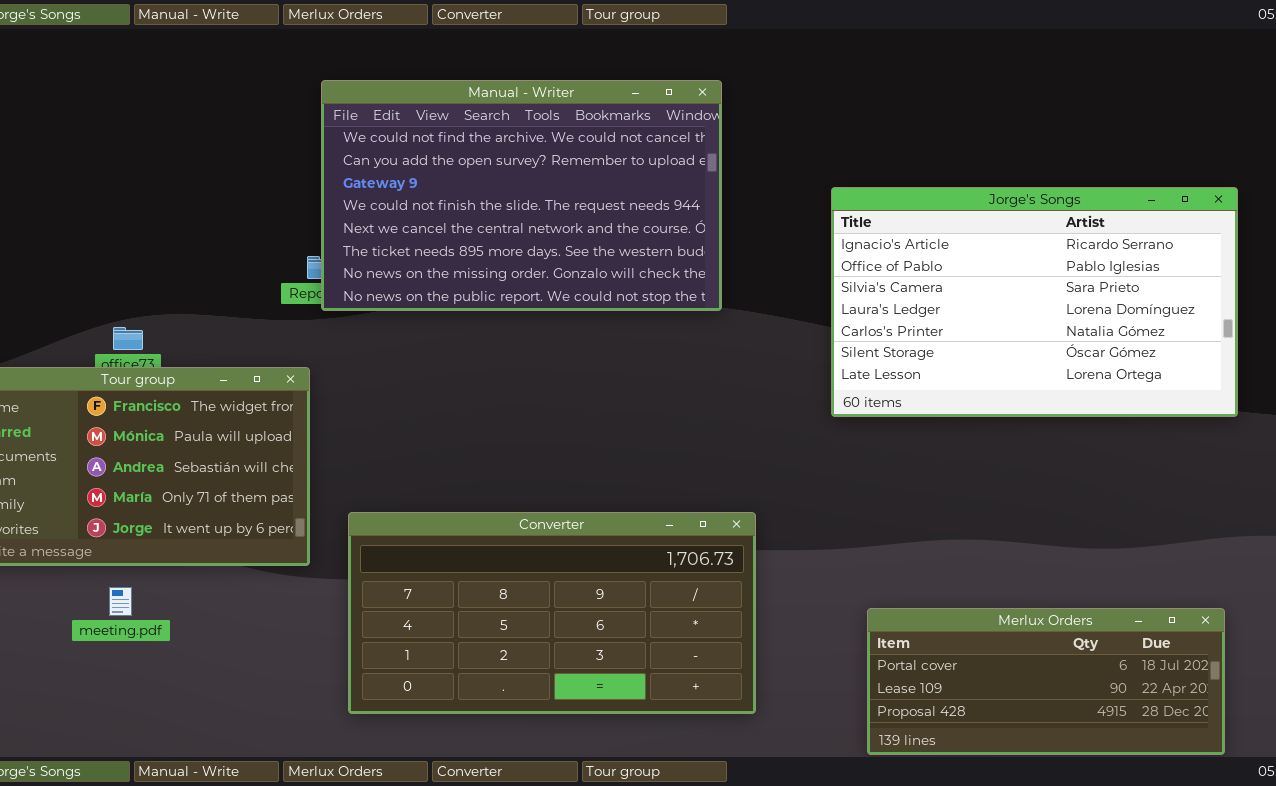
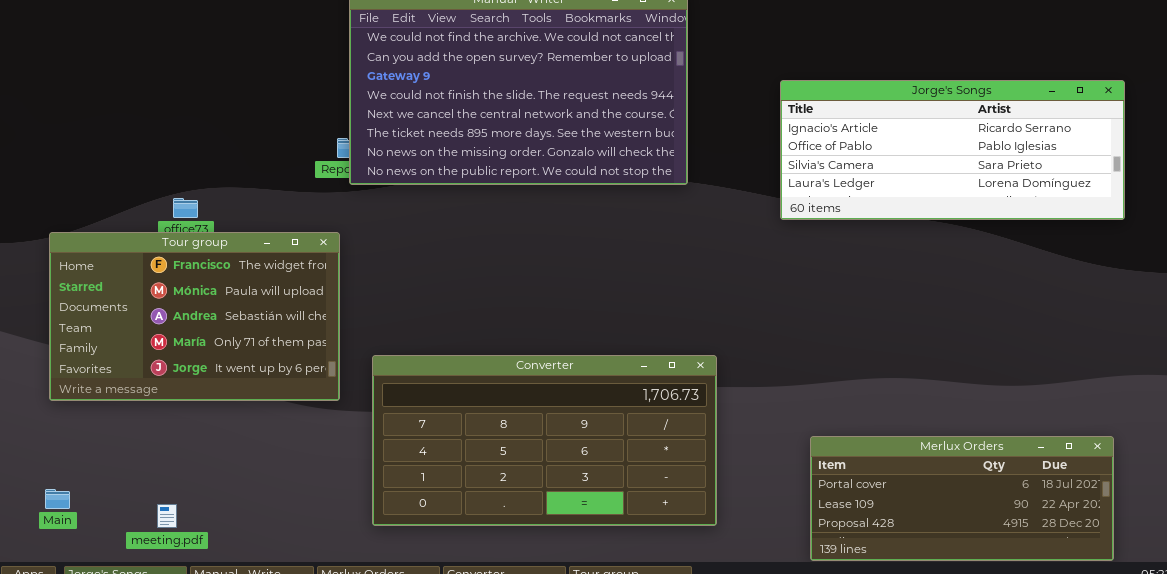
Jorge's Songs: [831,187,1238,417] -> [780,80,1125,220], resized
meeting.pdf: [109,587,132,616] -> [157,504,177,528], moved

